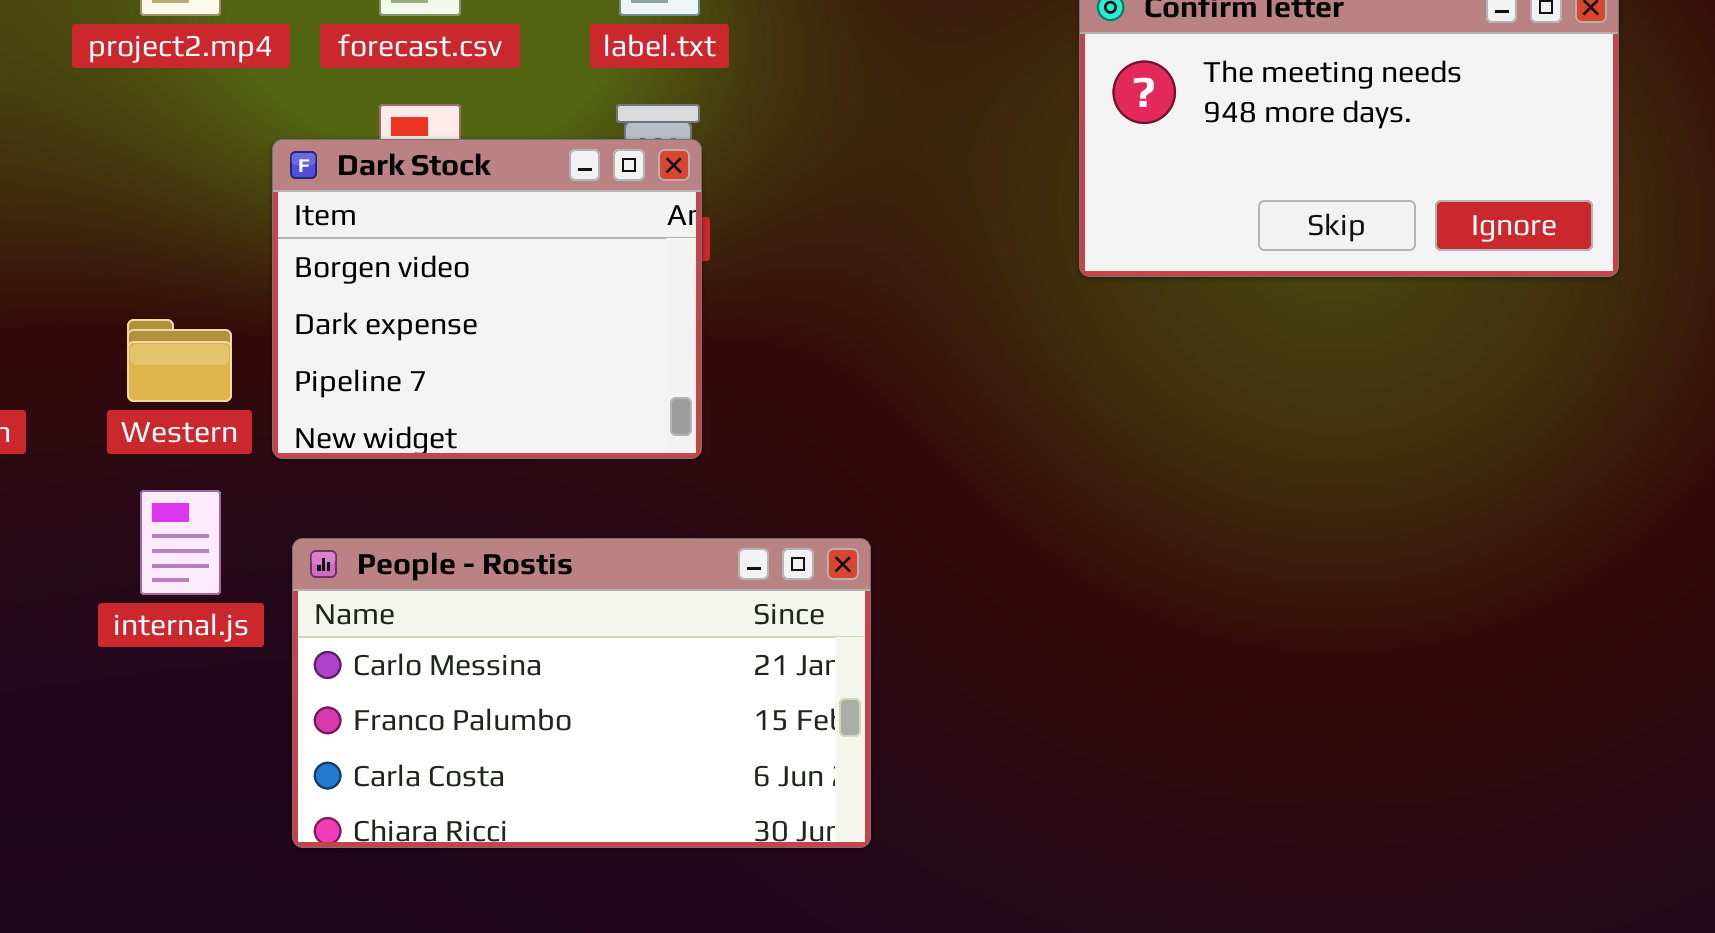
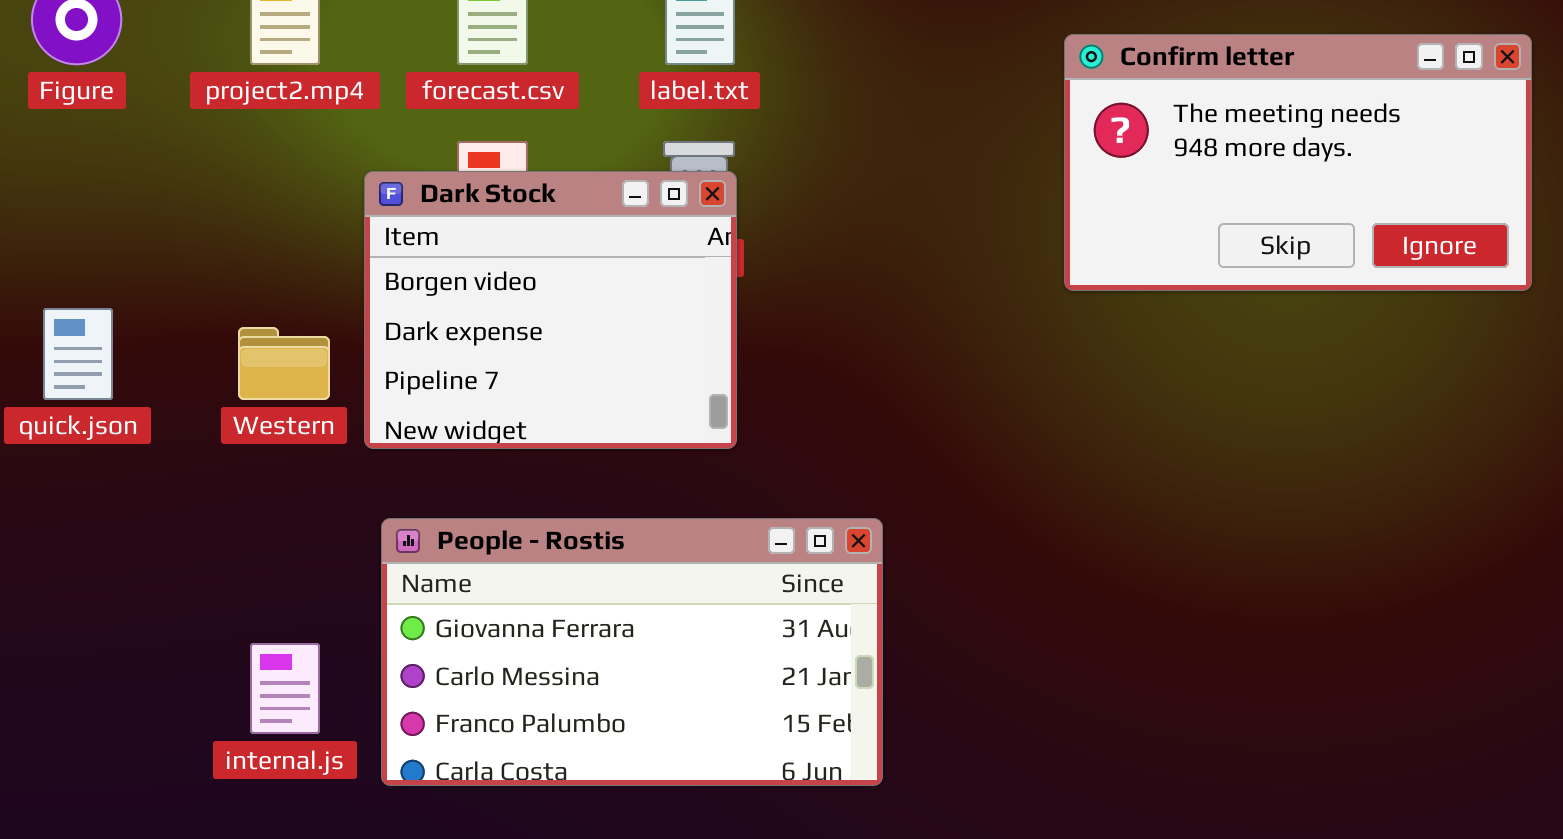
internal.js: [140,490,221,595] -> [250,643,320,734], moved
People - Rostis: [292,538,871,848] -> [381,518,883,786], scrolled up 1 row

